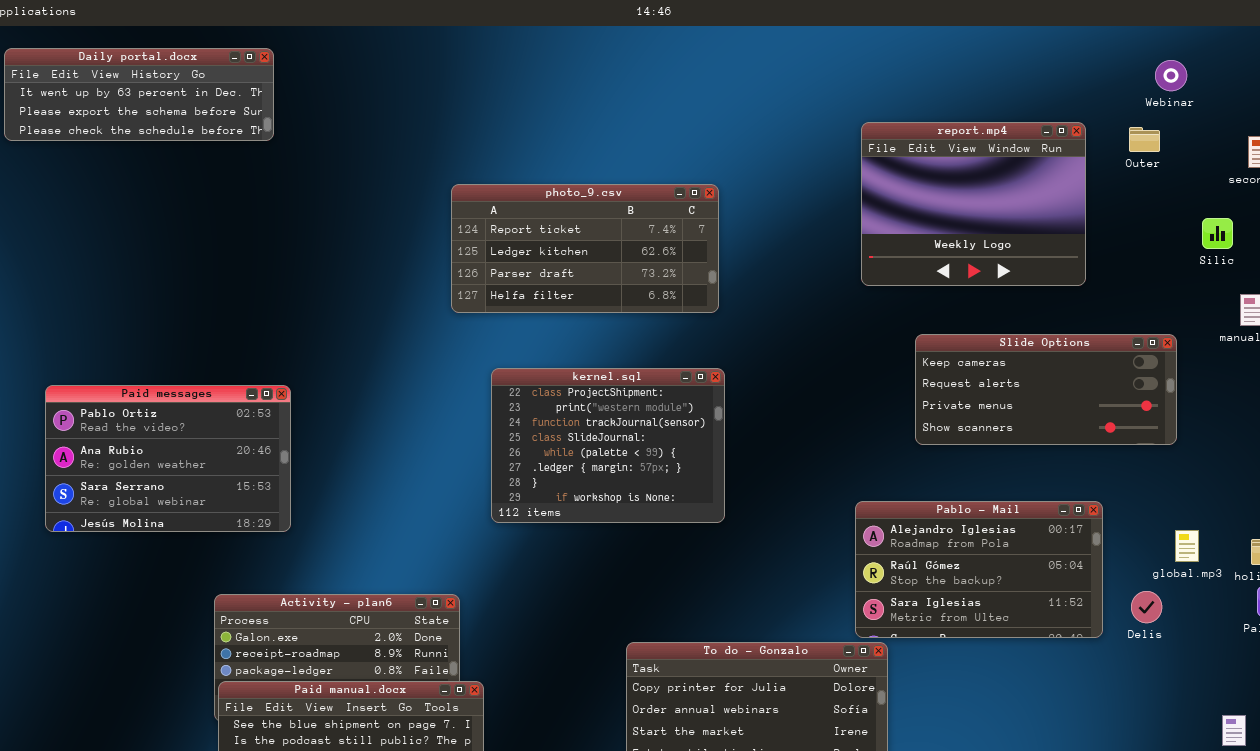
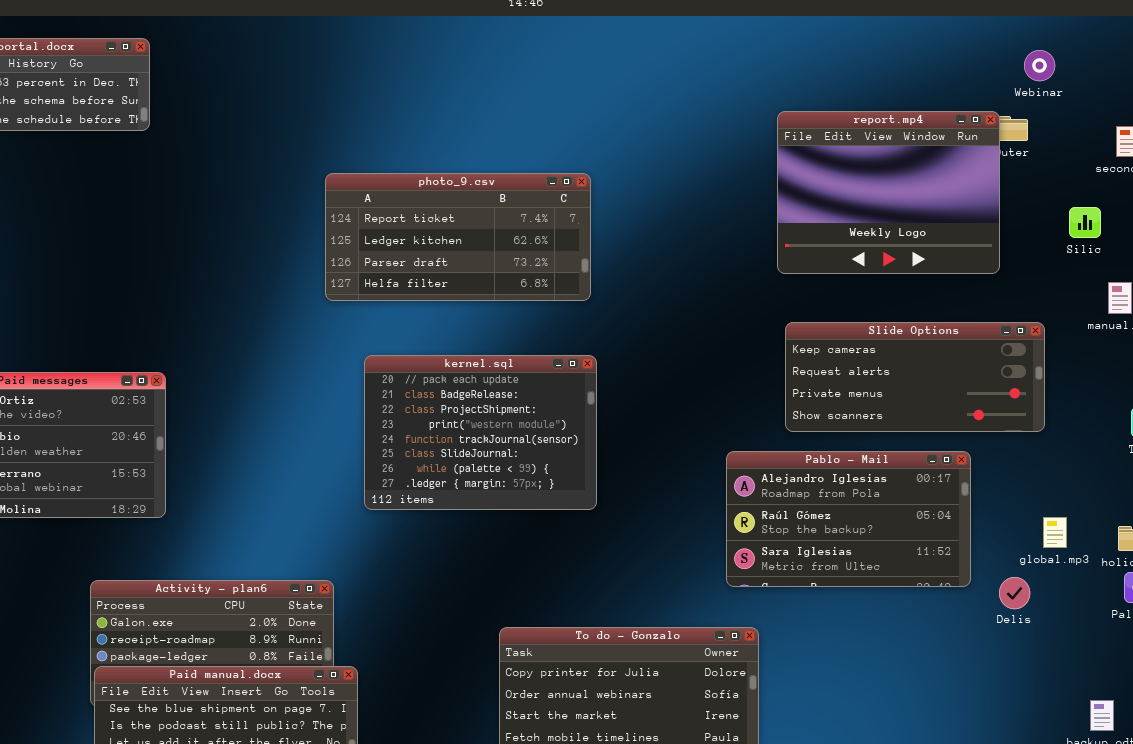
report.mp4: [861,122,1086,286] -> [777,111,1000,274], moved
kernel.sql: [491,368,725,523] -> [364,355,597,510], scrolled up 2 rows
Pablo - Mail: [855,501,1103,638] -> [726,451,971,587], moved

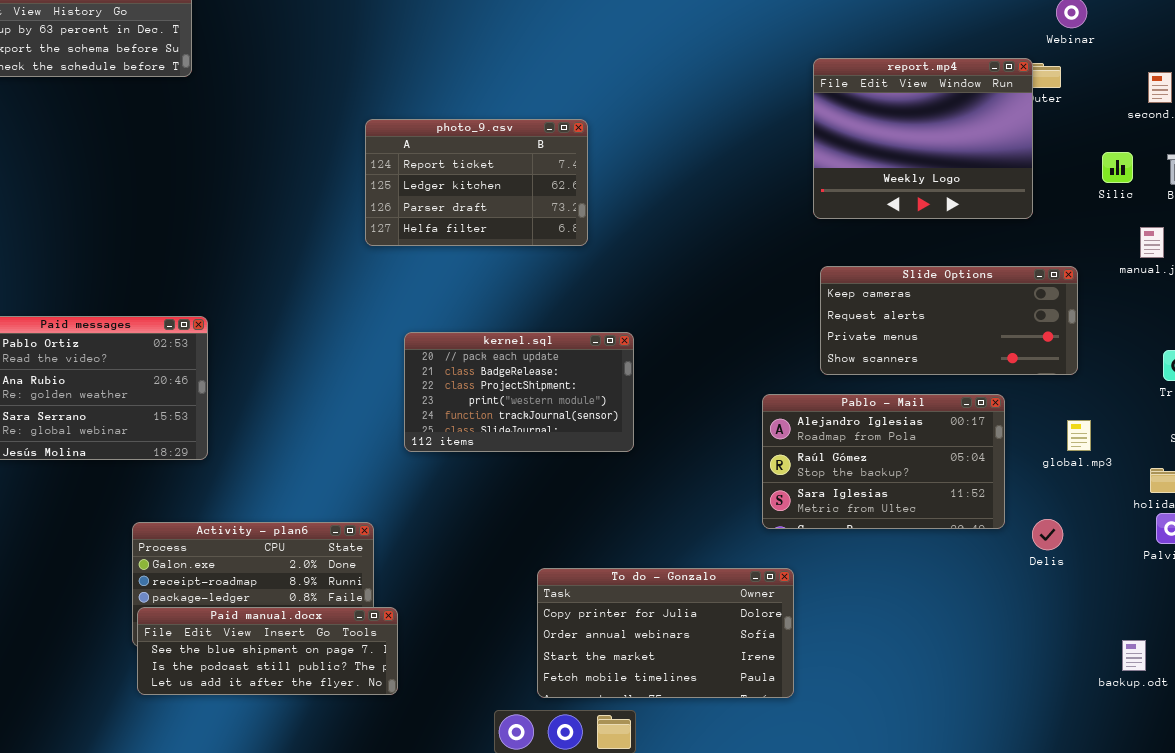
photo_9.csv: [325,173,591,301] -> [365,119,588,246], resized
kernel.sql: [364,355,597,510] -> [404,332,634,452], resized
global.mp3: [1043,517,1067,548] -> [1067,420,1091,451], moved

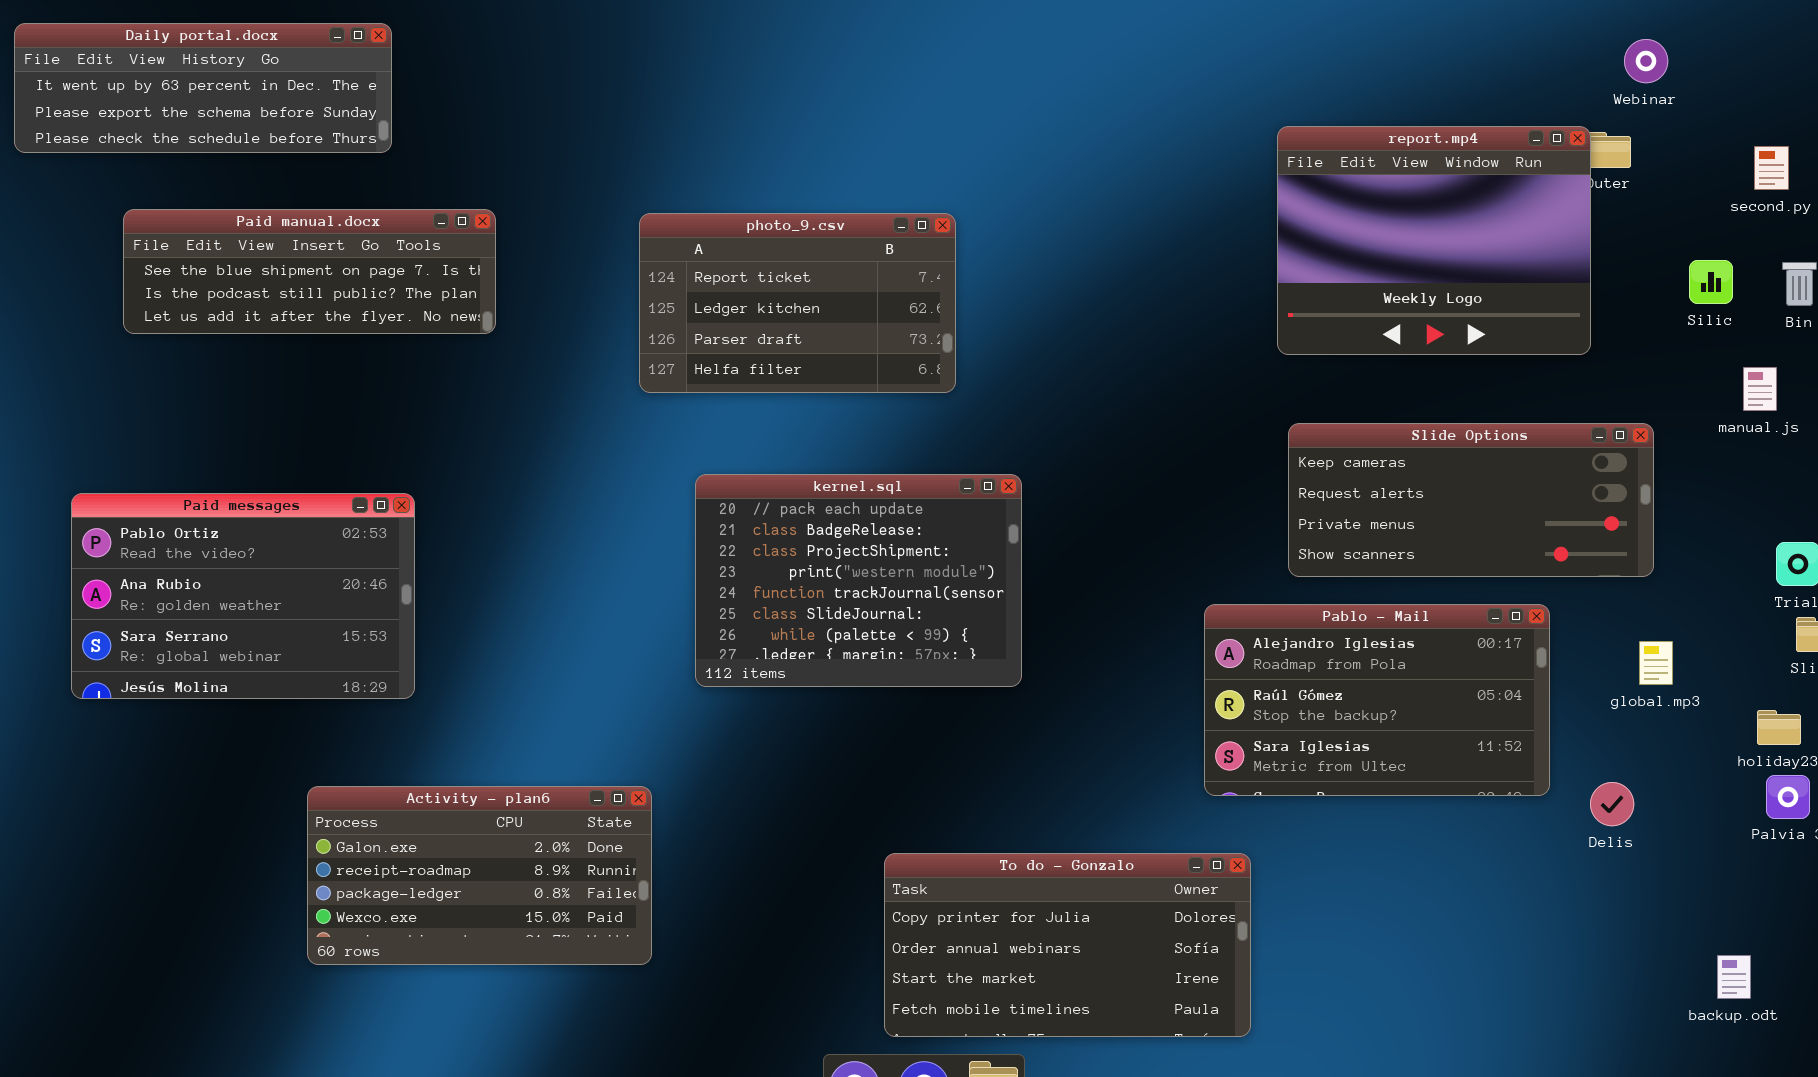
kernel.sql: [404,332,634,452] -> [695,474,1022,687], resized
Paid manual.docx: [137,607,398,695] -> [123,209,496,334], moved

